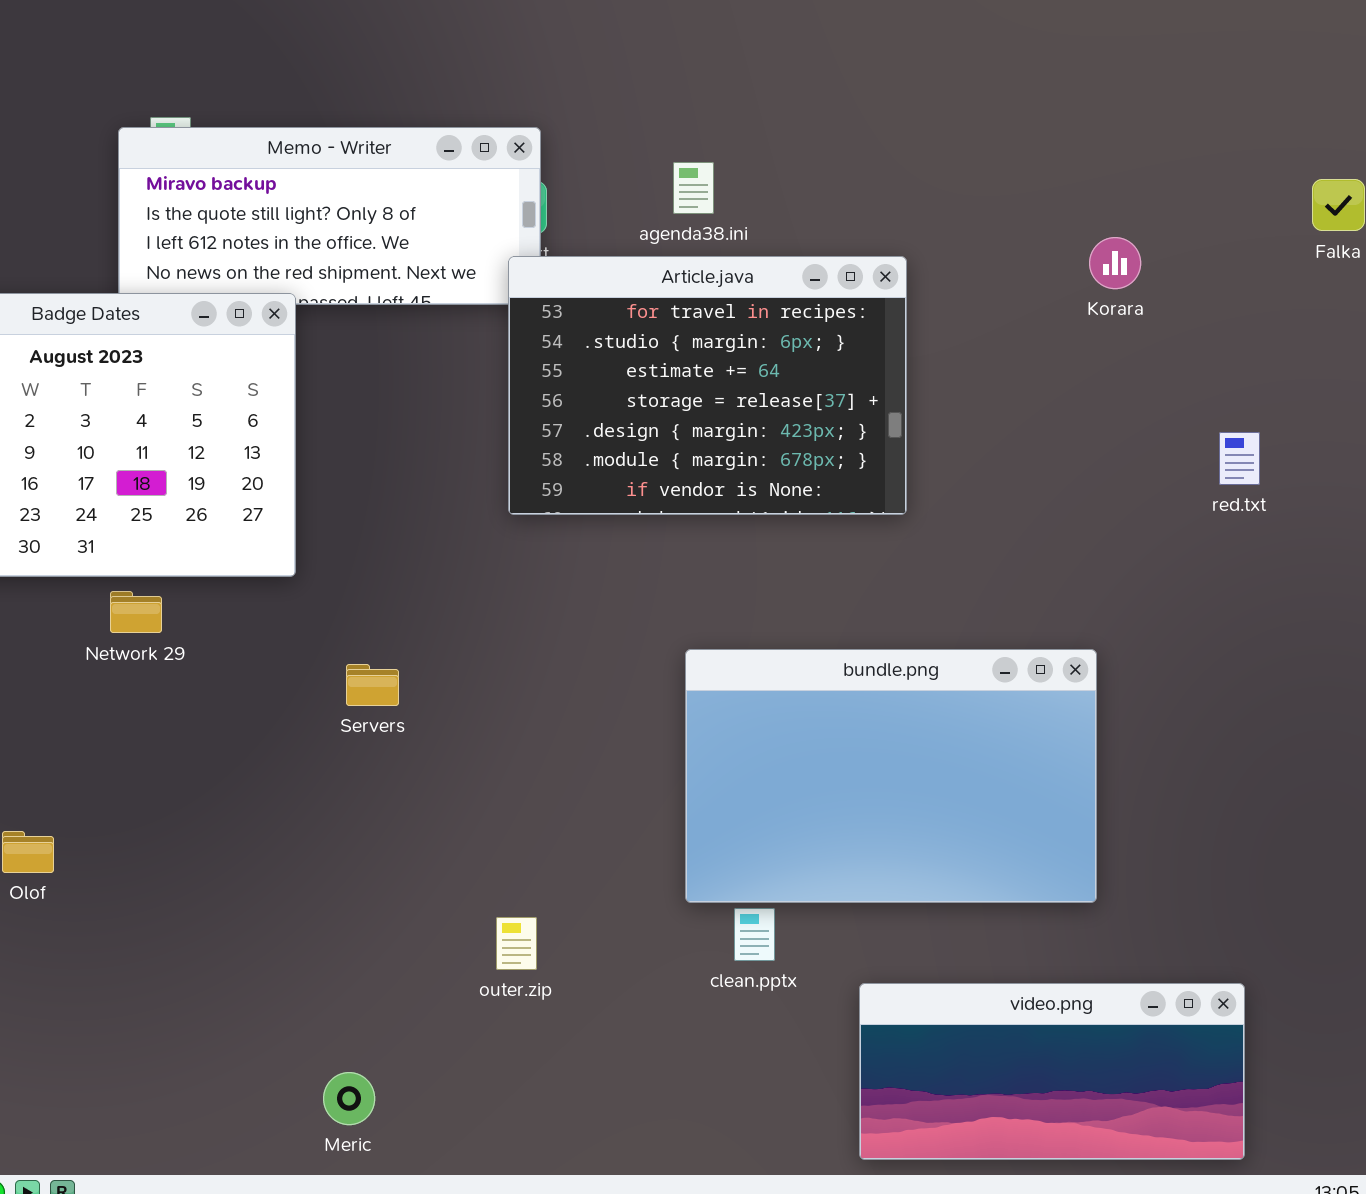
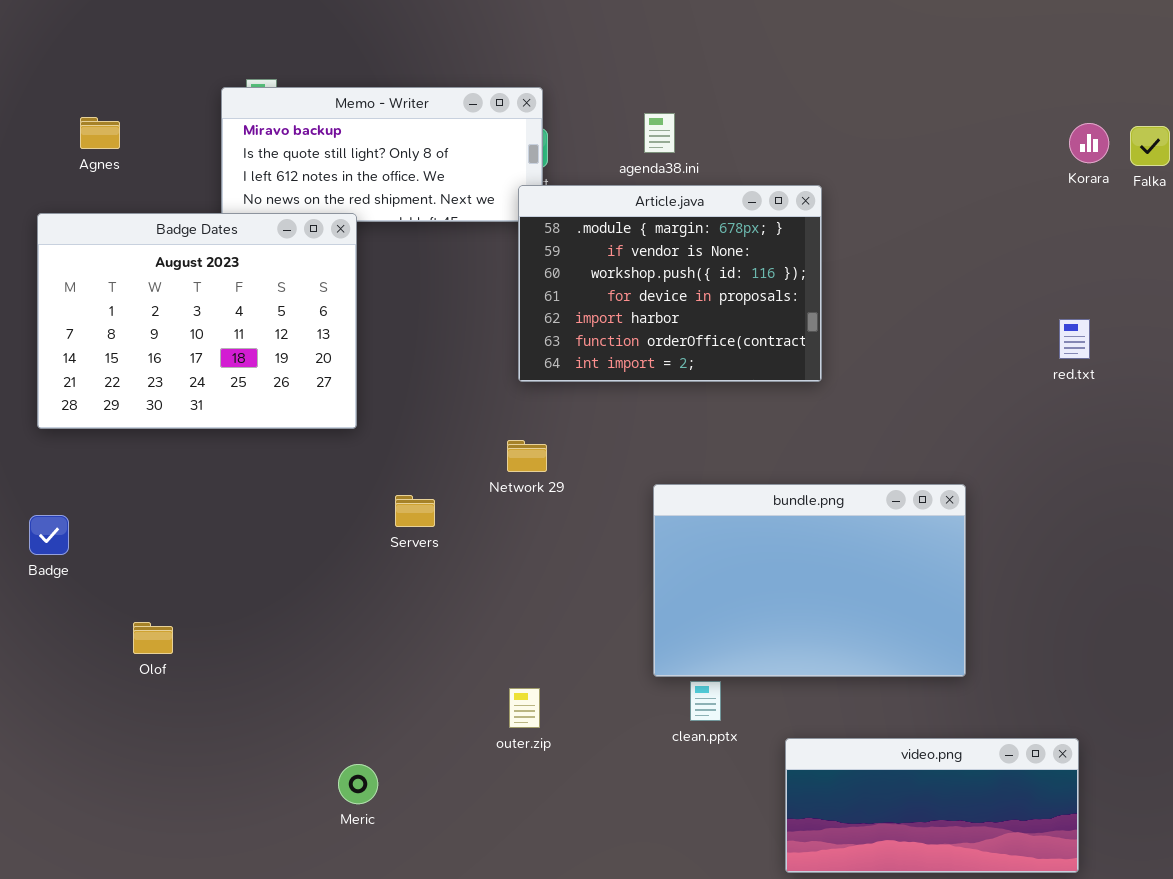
Korara: [1089,237,1141,289] -> [1069,123,1109,163], moved
Article.java: [508,256,907,515] -> [518,185,822,382], scrolled down 5 rows
Network 29: [110,591,162,633] -> [507,440,547,472], moved
Meric: [323,1072,375,1125] -> [338,764,378,804], moved

